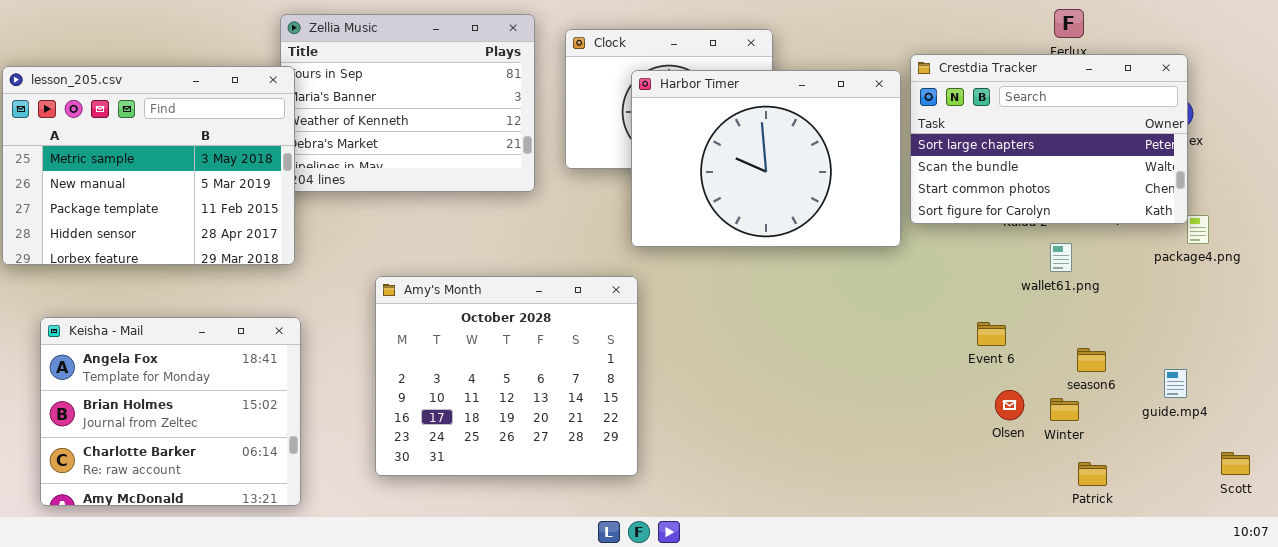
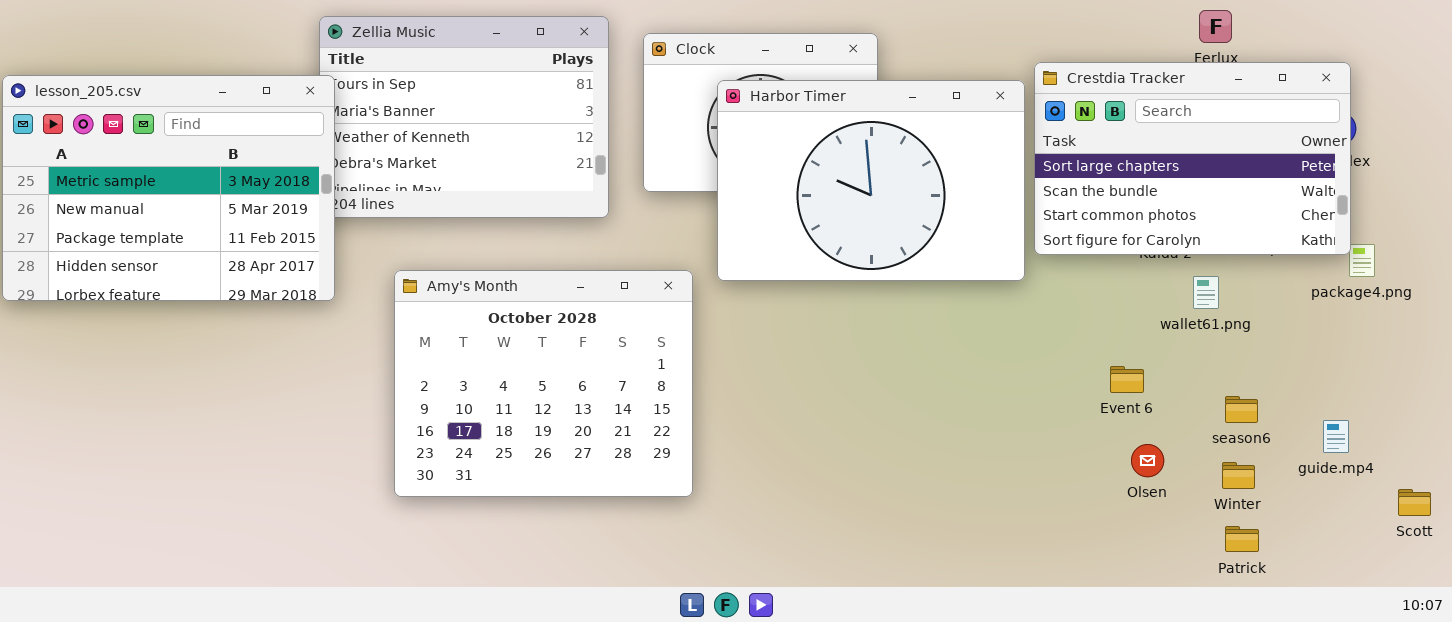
Amy's Month: [375,276,638,476] -> [394,270,693,497], moved
Keisha - Mail: [40,317,301,506] -> none, closed
Winter: [1050,398,1079,421] -> [1222,462,1255,489], moved
Scott: [1221,452,1250,475] -> [1398,489,1431,516], moved

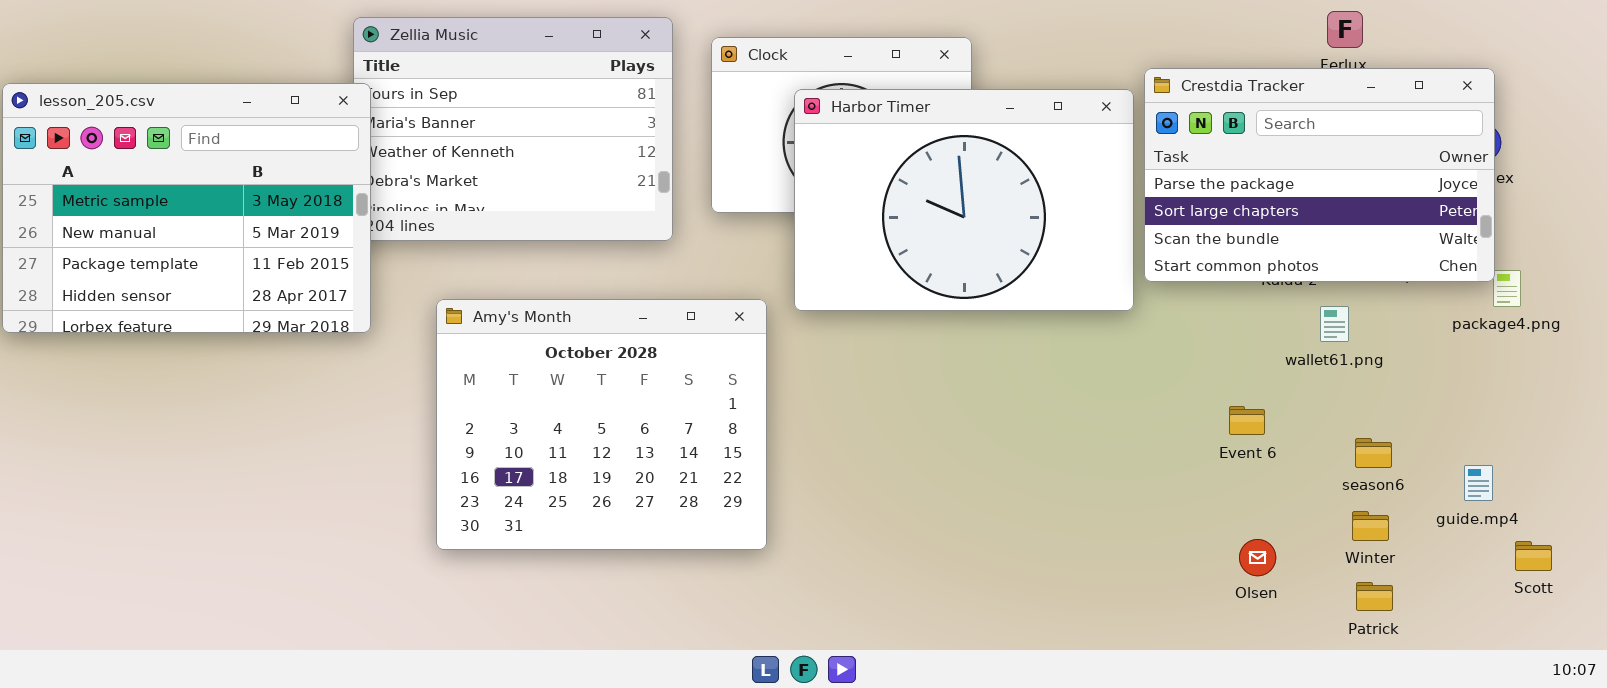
Crestdia Tracker: [1034,62,1351,255] -> [1144,68,1495,282], scrolled up 1 row
Olsen: [1131,444,1164,477] -> [1239,539,1276,576], moved
Scott: [1398,489,1431,516] -> [1515,541,1552,571], moved

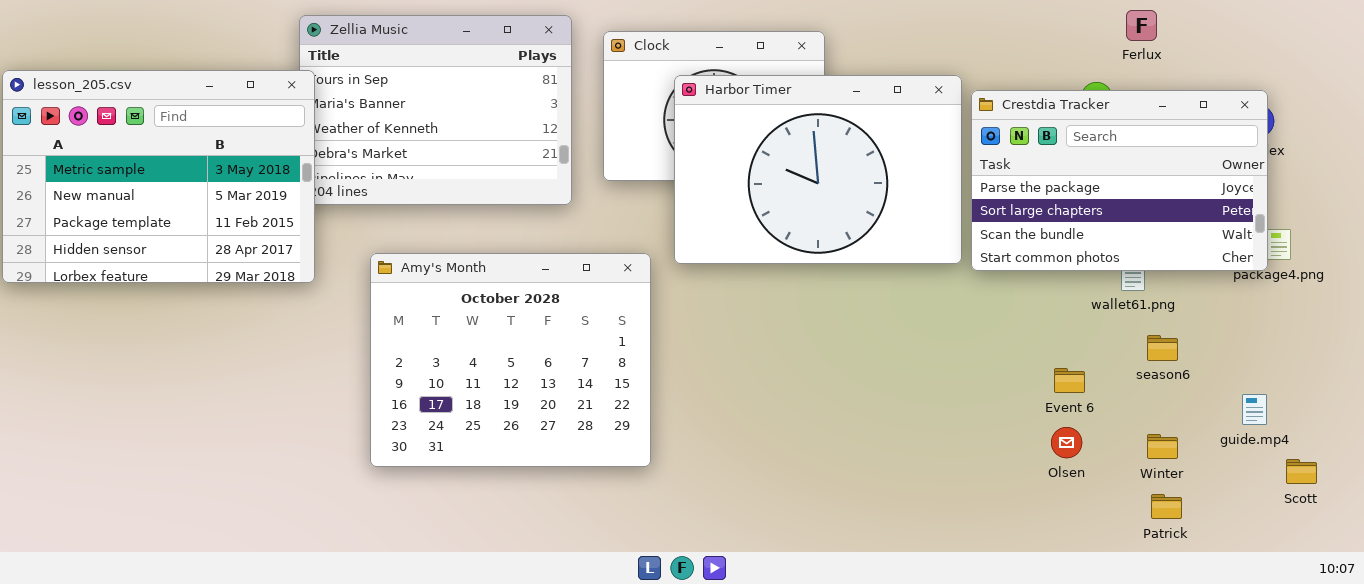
Crestdia Tracker: [1144,68,1495,282] -> [971,90,1268,271], moved
Event 6: [1229,406,1265,435] -> [1054,368,1085,393], moved
season6: [1355,438,1392,468] -> [1147,335,1178,361], moved
Olsen: [1239,539,1276,576] -> [1051,427,1082,458], moved

